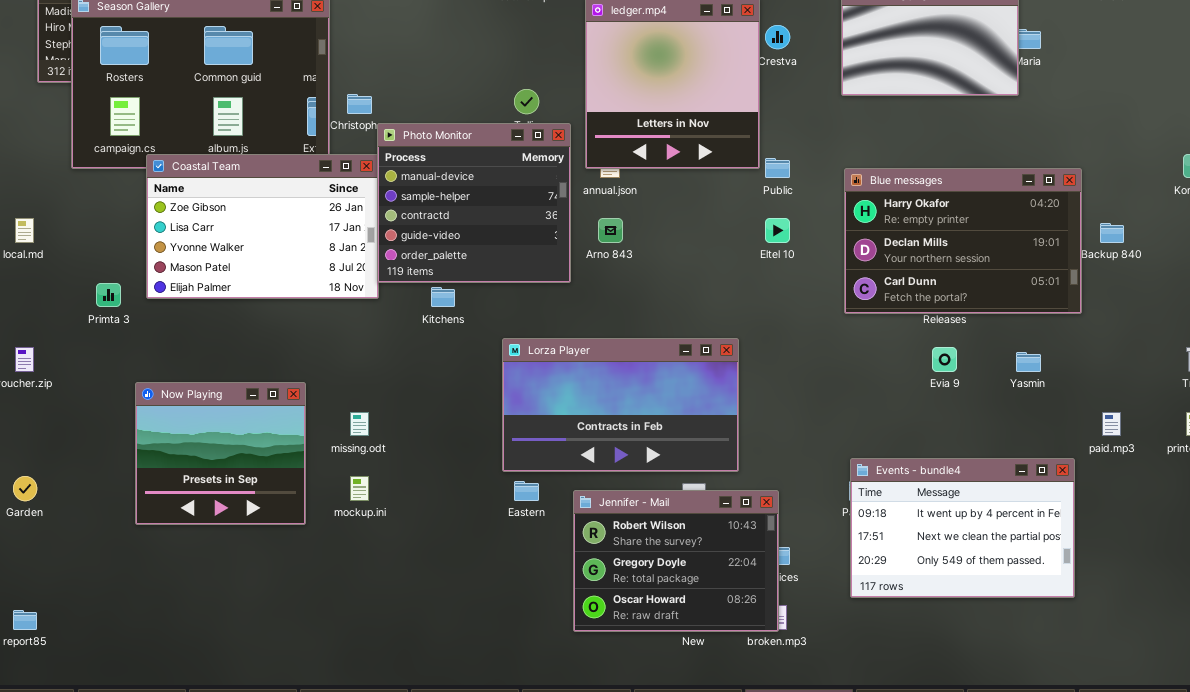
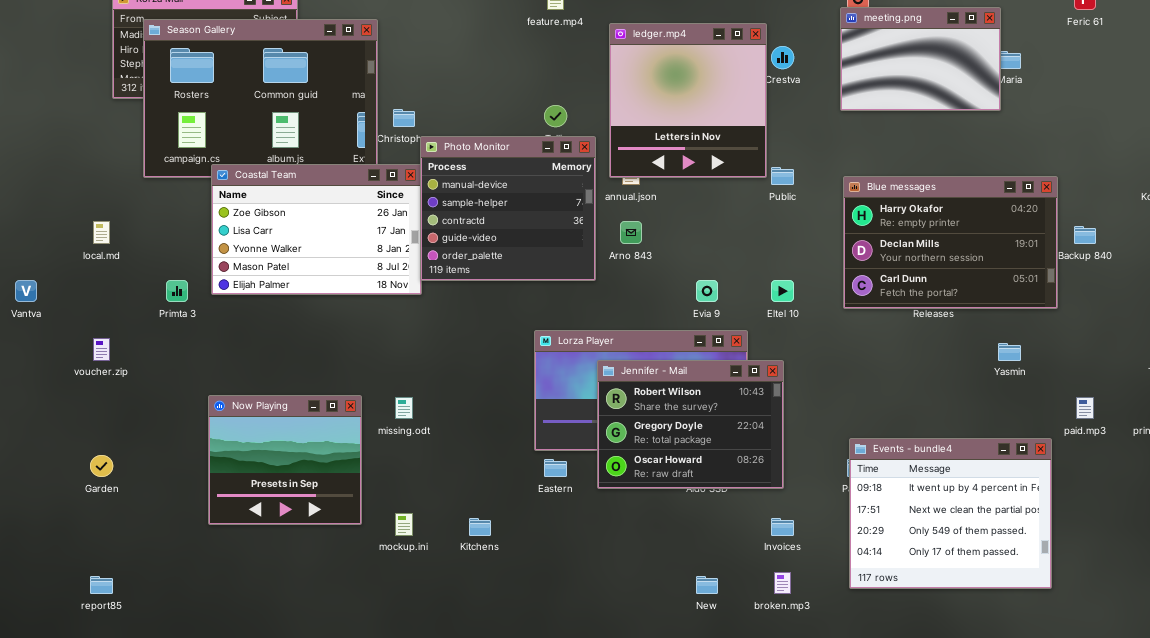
Eltel 10: [765,218,790,243] -> [771,280,794,302], moved
Kitchens: [431,287,455,307] -> [469,518,491,536], moved
Evia 9: [932,347,957,372] -> [696,280,718,302], moved
Now Playing: [135,382,306,525] -> [208,395,362,525], moved
Events - bundle4: [850,458,1075,598] -> [849,438,1052,589], resized
mockup.ini: [350,476,369,501] -> [395,513,413,536], moved
Jennifer - Mail: [573,490,779,632] -> [597,360,784,489], moved

